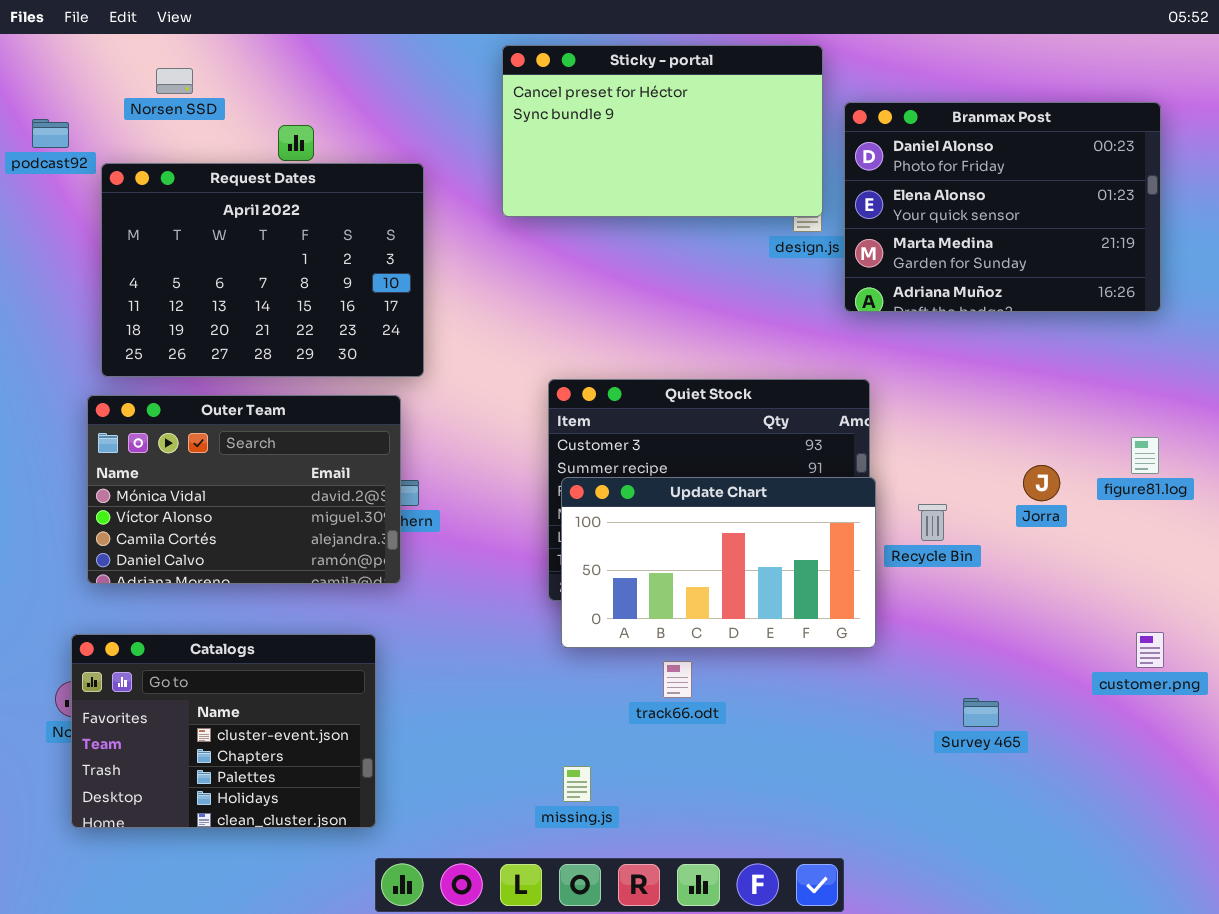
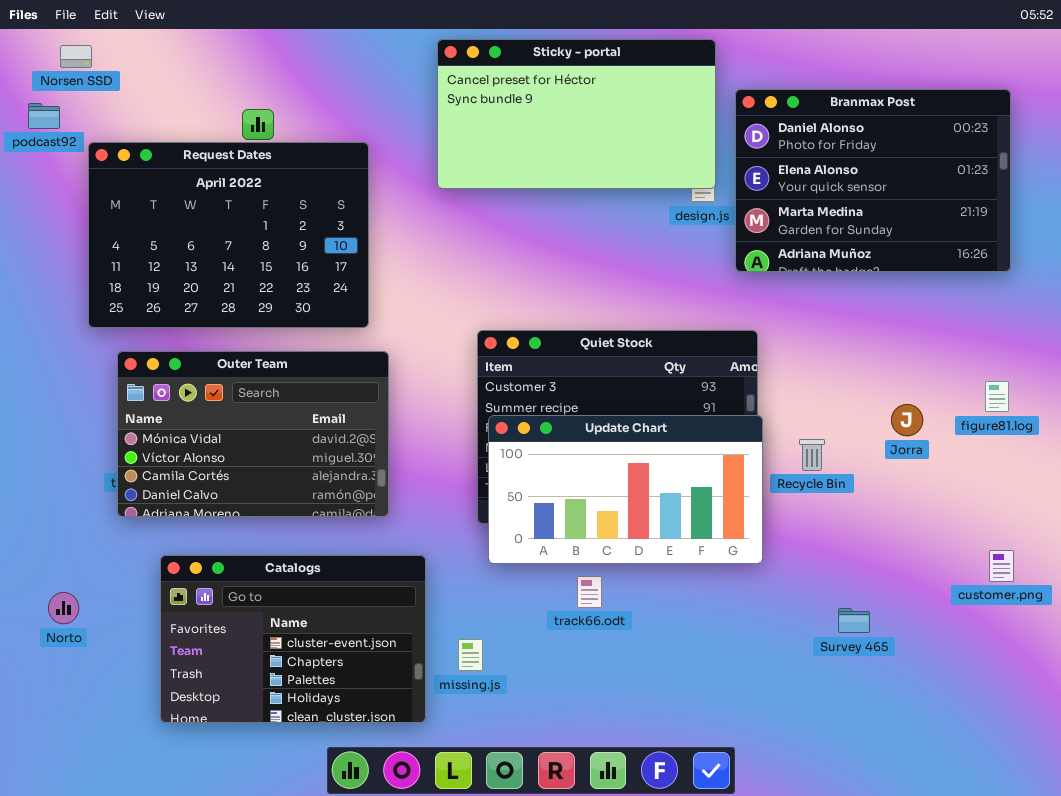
Norsen SSD: [156,68,193,94] -> [60,45,92,68], moved
Outer Team: [87,395,401,584] -> [117,351,389,517], moved
Catalogs: [71,634,376,828] -> [160,555,426,723], moved
missing.js: [563,766,591,802] -> [458,639,483,671], moved

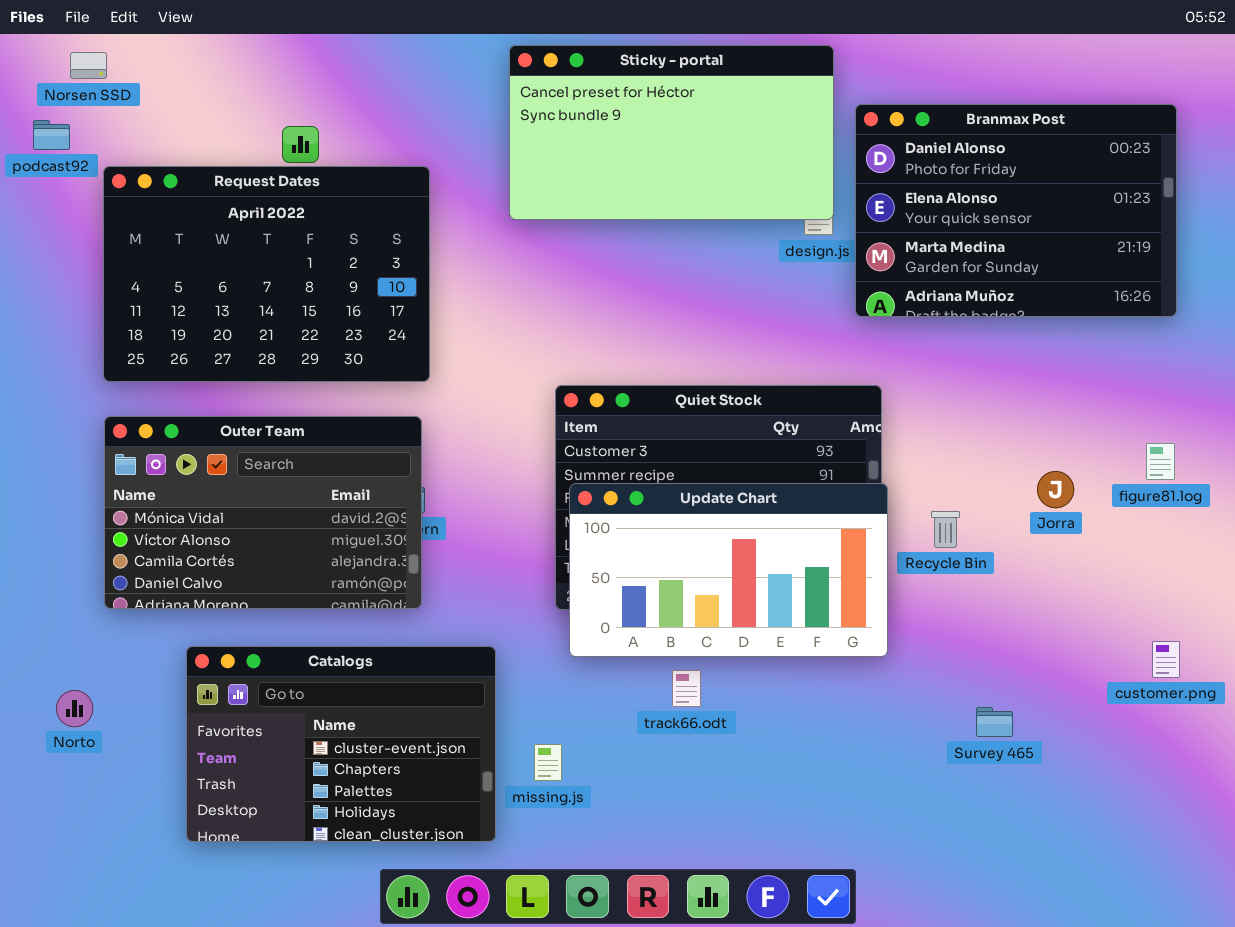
Outer Team: [117,351,389,517] -> [104,416,422,609], moved

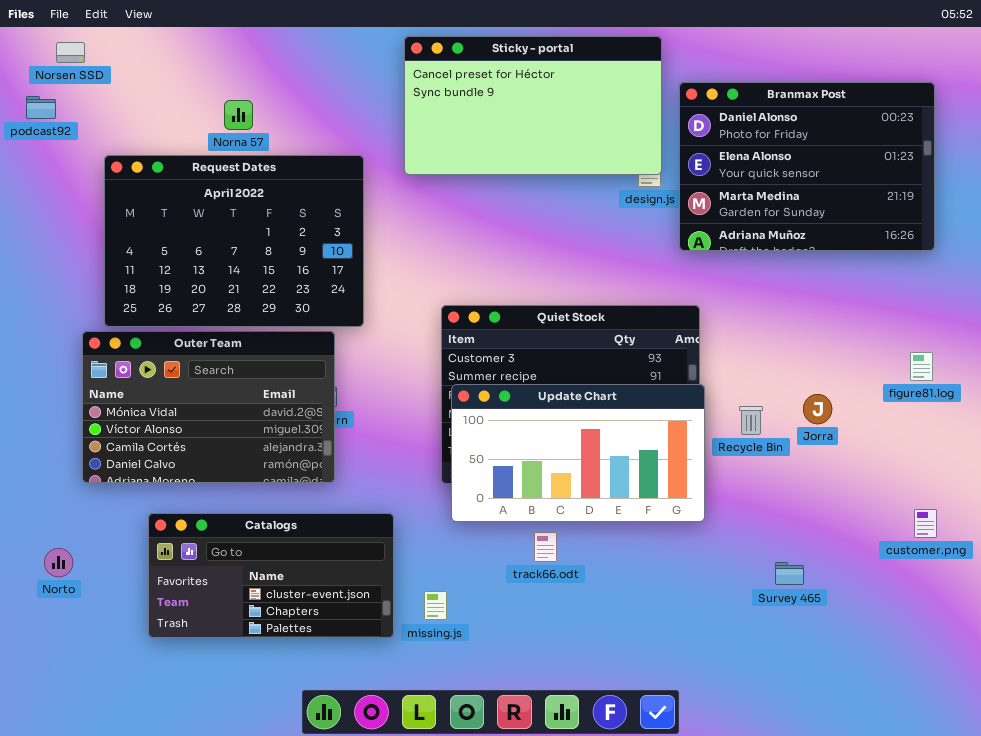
Request Dates: [103,166,430,382] -> [104,155,364,327], moved
Jorra: [1037,471,1074,508] -> [803,394,832,424], moved
Catalogs: [186,646,496,842] -> [148,513,394,638], resized

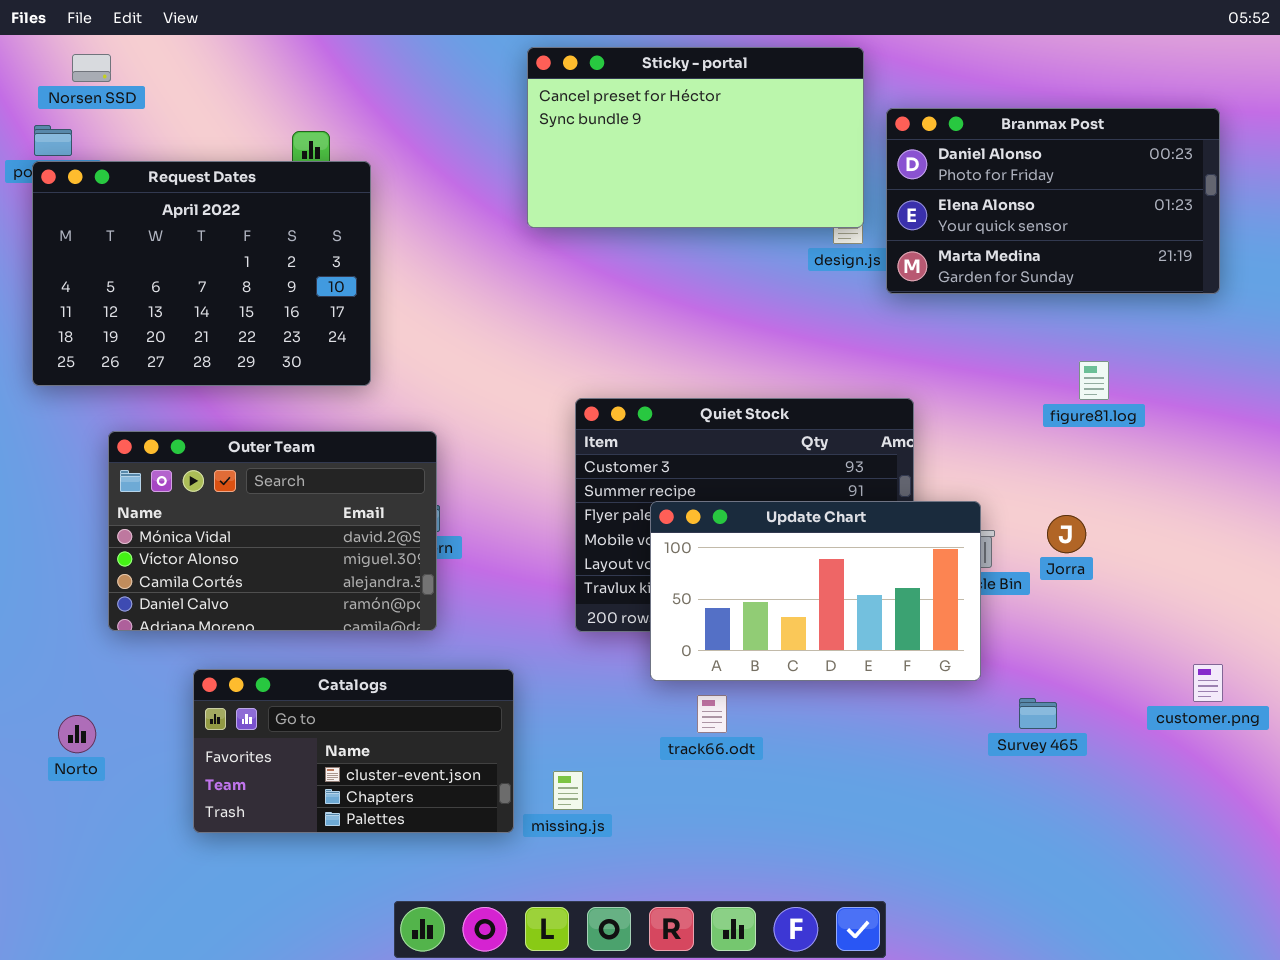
Branmax Post: [679,82,935,251] -> [886,108,1220,294], resized
Request Dates: [104,155,364,327] -> [32,161,371,386], moved
figure81.log: [910,352,933,381] -> [1079,361,1109,400], moved
Update Chart: [451,384,705,522] -> [650,501,981,681], moved
Survey 465: [775,562,804,585] -> [1019,698,1057,729], moved

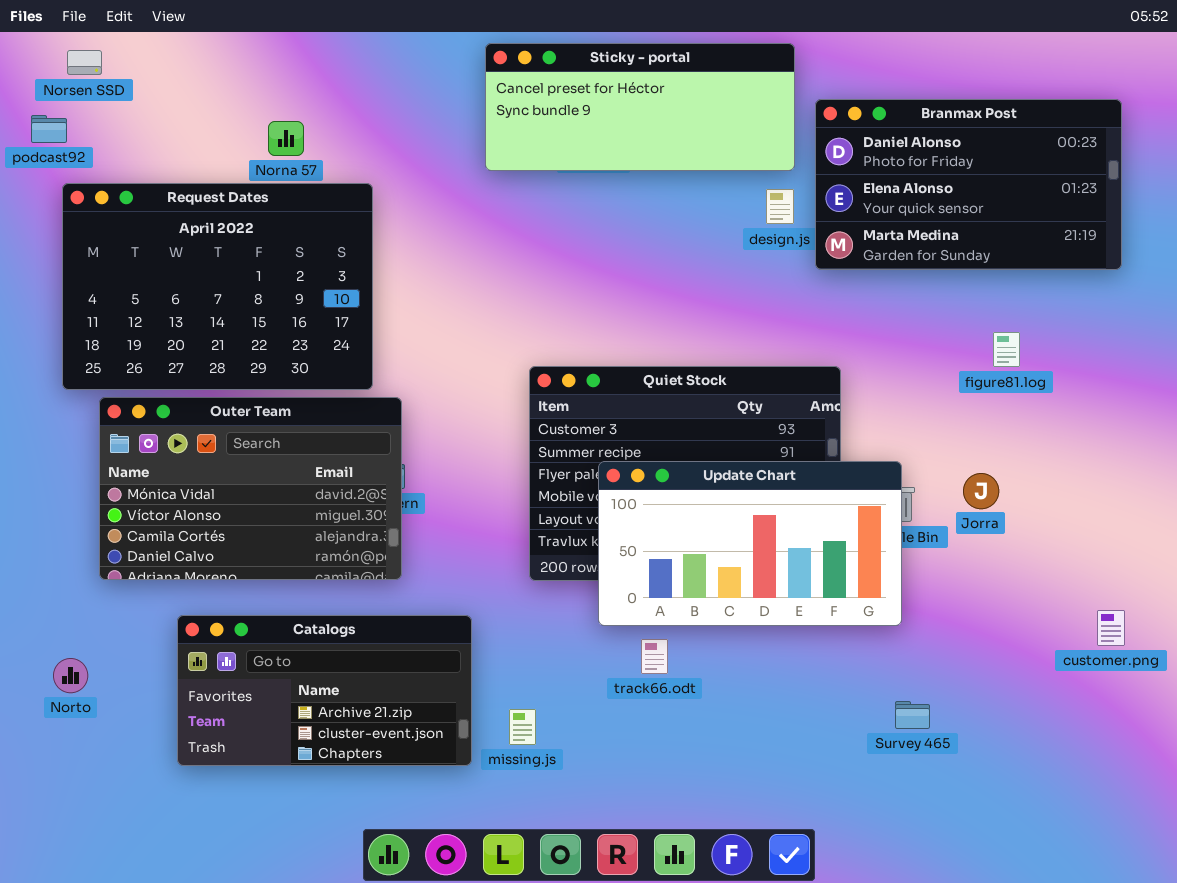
Sticky - portal: [527,47,864,228] -> [485,43,795,171], resized
Request Dates: [32,161,371,386] -> [62,183,373,390], moved
Catalogs: [193,669,514,833] -> [177,615,472,766], scrolled up 1 row
Survey 465: [1019,698,1057,729] -> [895,701,930,729], moved

